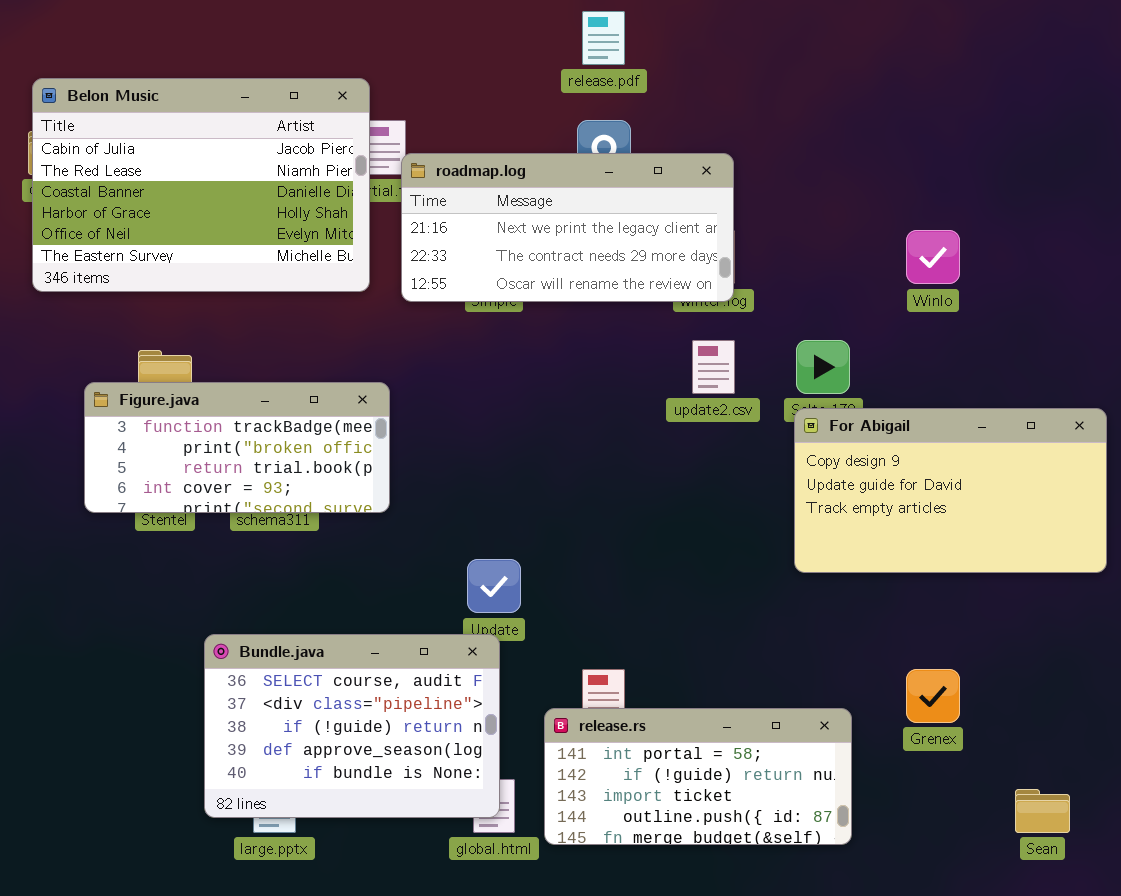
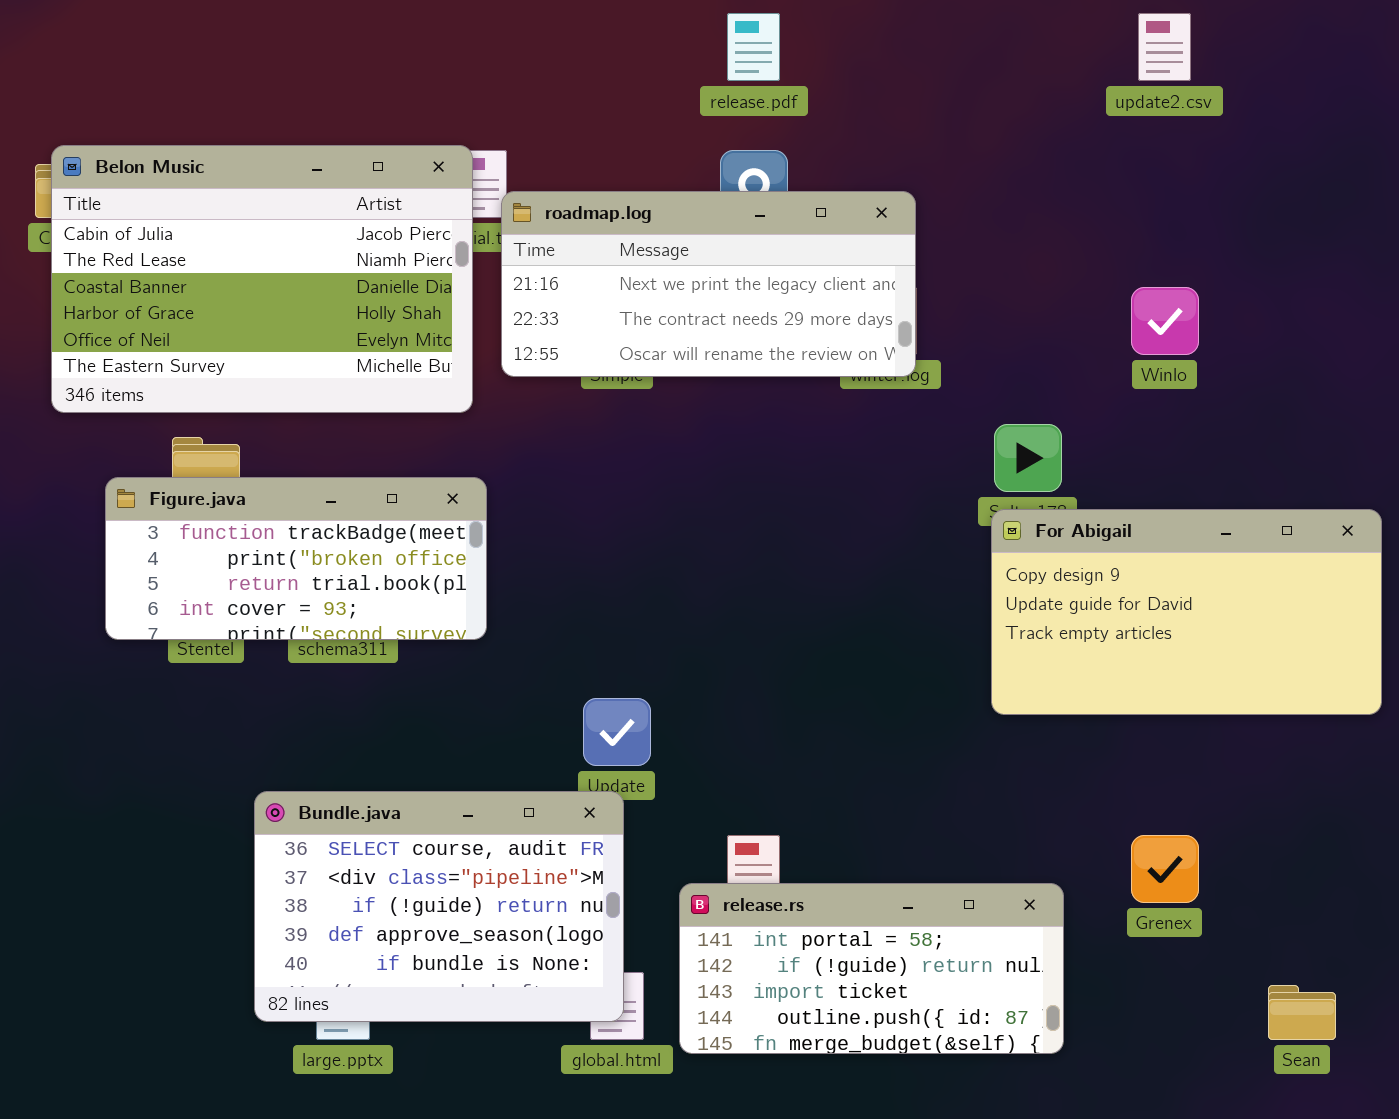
Belon Music: [32,78,370,292] -> [51,145,473,413], moved
update2.csv: [692,340,735,394] -> [1138,13,1191,81], moved

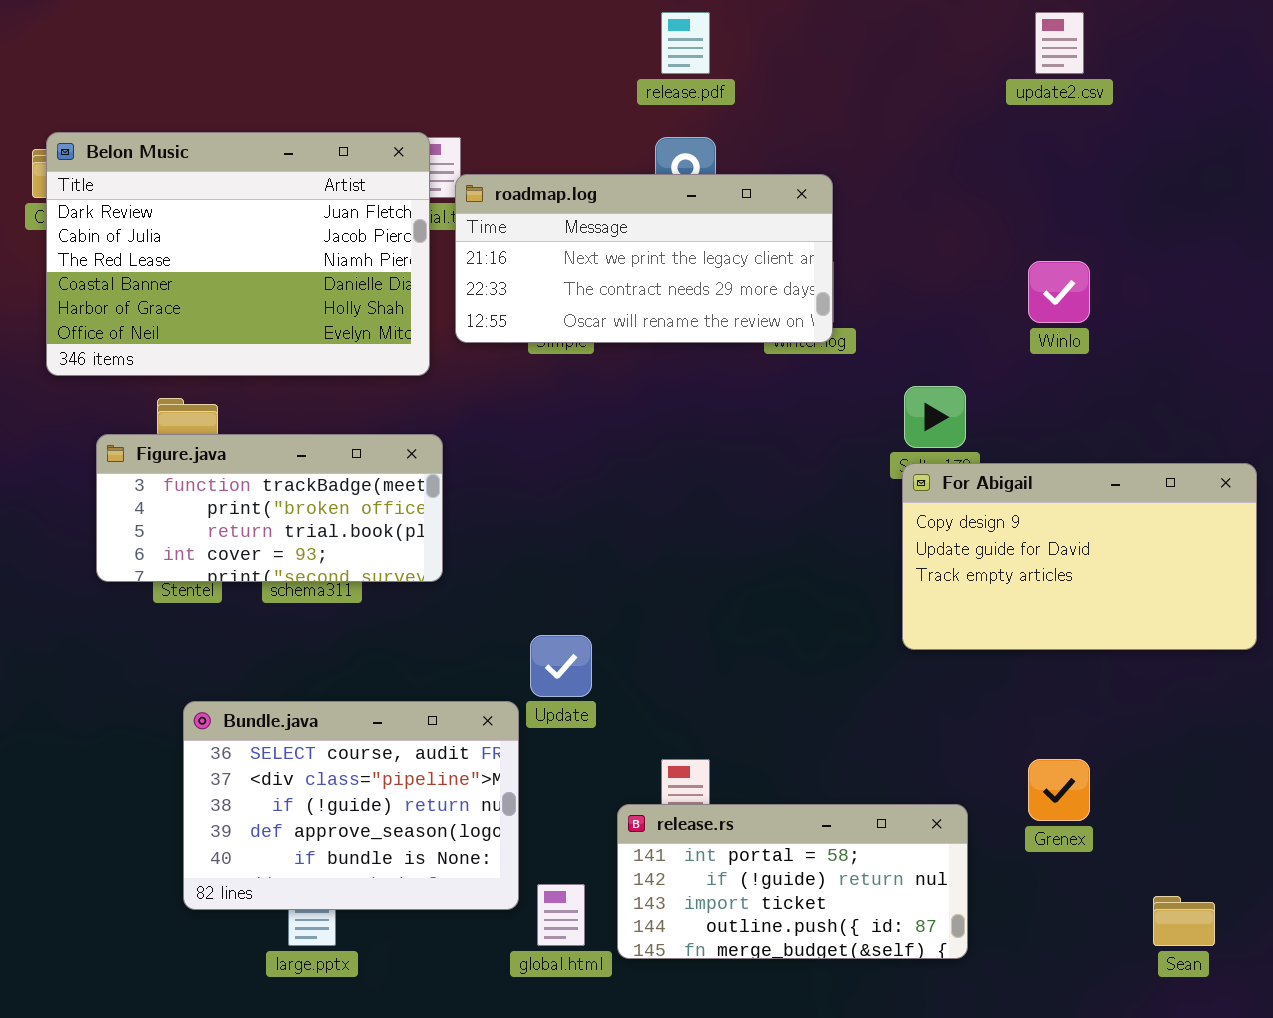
Belon Music: [51,145,473,413] -> [46,132,430,376], scrolled up 1 row
Bundle.java: [254,791,624,1022] -> [183,701,519,910], moved

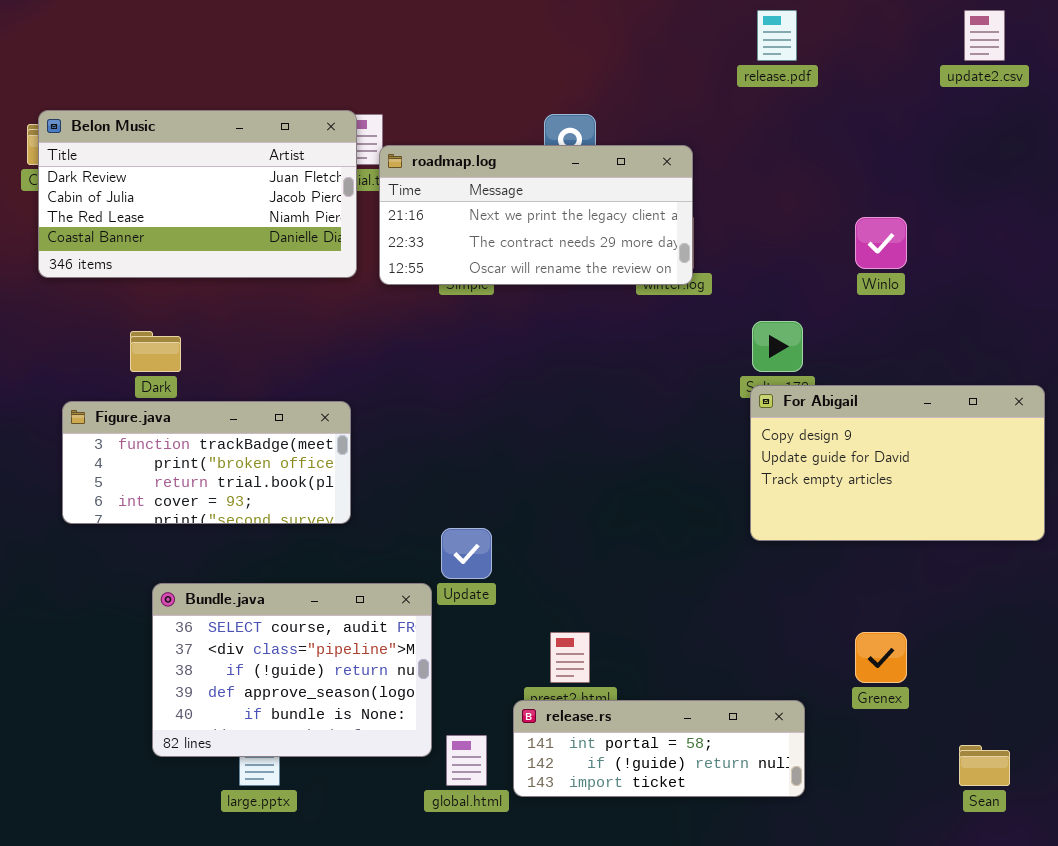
release.pdf: [661,12,710,74] -> [757,10,797,61], moved
update2.csv: [1035,12,1084,74] -> [964,10,1005,61], moved
Belon Music: [46,132,430,376] -> [38,110,357,278], resized
Figure.java: [96,434,443,582] -> [62,401,351,524], moved
release.rs: [617,804,968,959] -> [513,700,805,797], resized

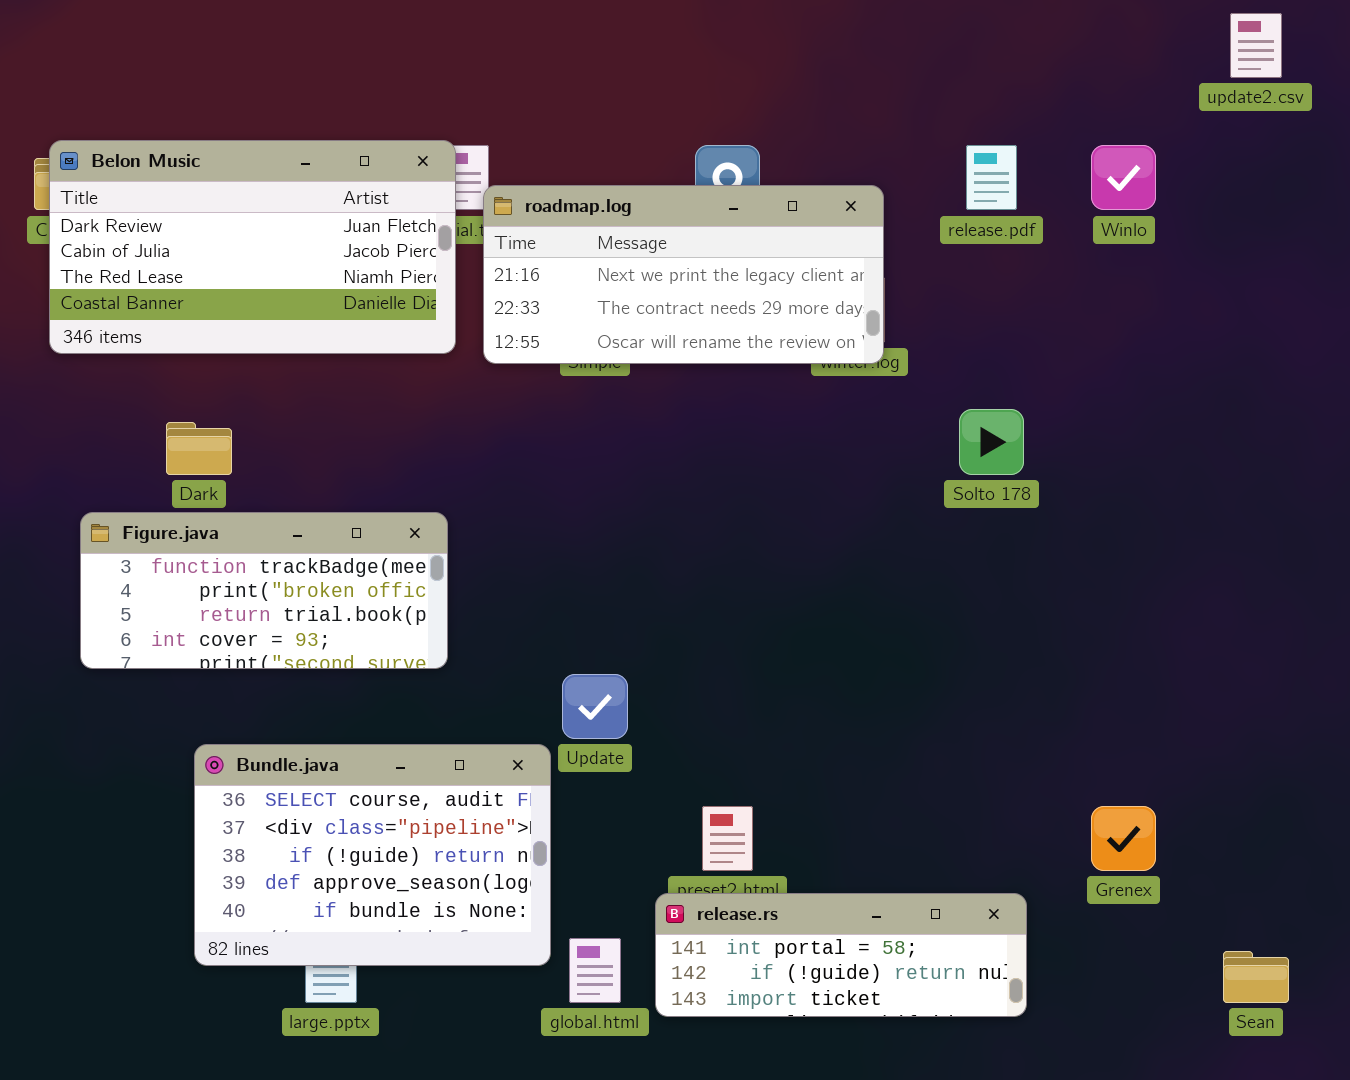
release.pdf: [757,10,797,61] -> [966,145,1017,210], moved
Winlo: [855,217,907,269] -> [1091,145,1156,210], moved
For Abigail: [750,385,1045,541] -> none, closed

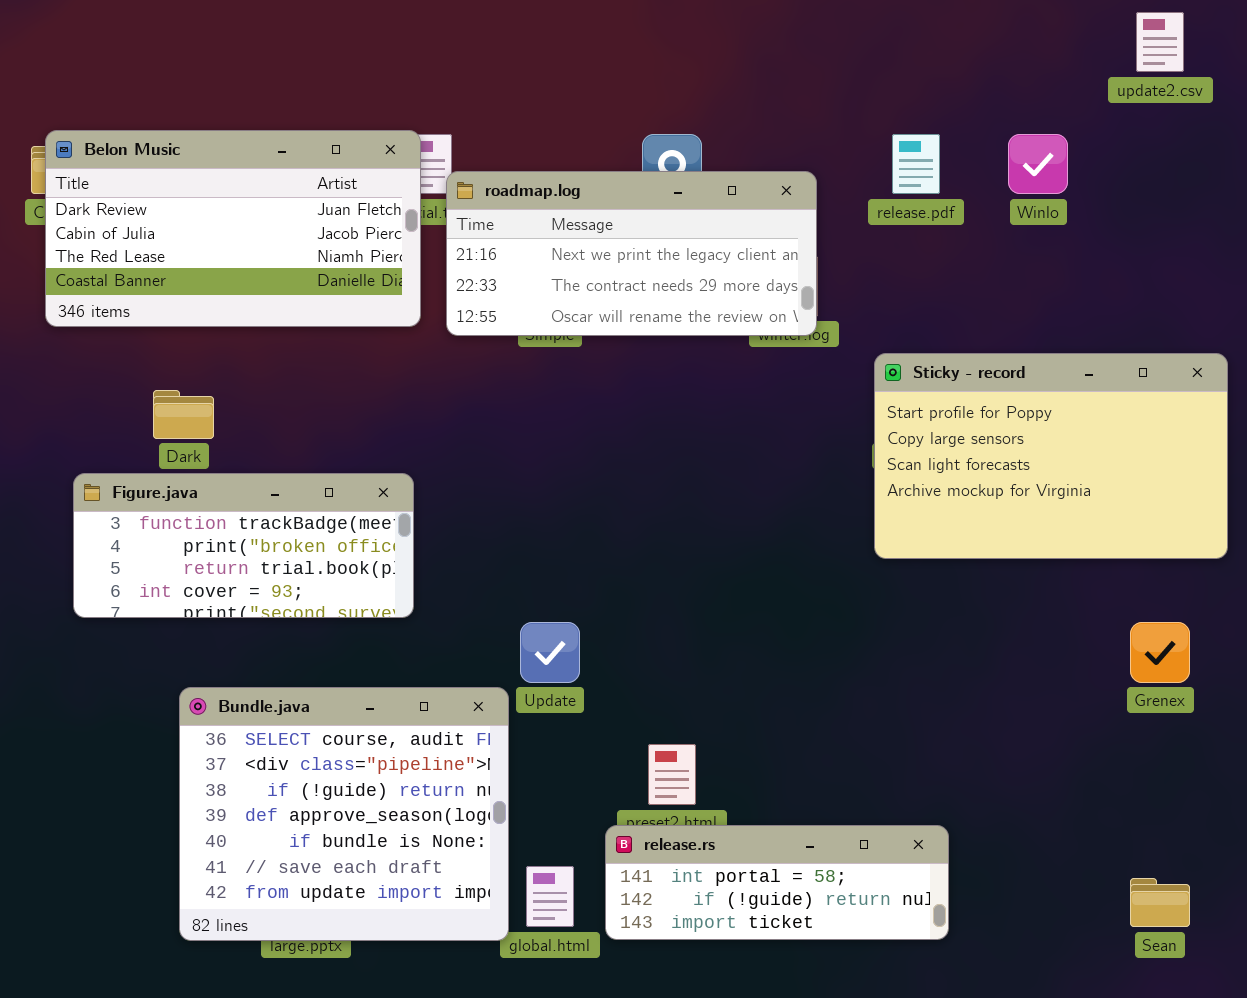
Sticky - record: none -> [874,353,1228,559], opened
Bundle.java: [194,744,551,966] -> [179,687,509,941], resized
Grenex: [1091,806,1156,871] -> [1130,622,1190,683], moved

